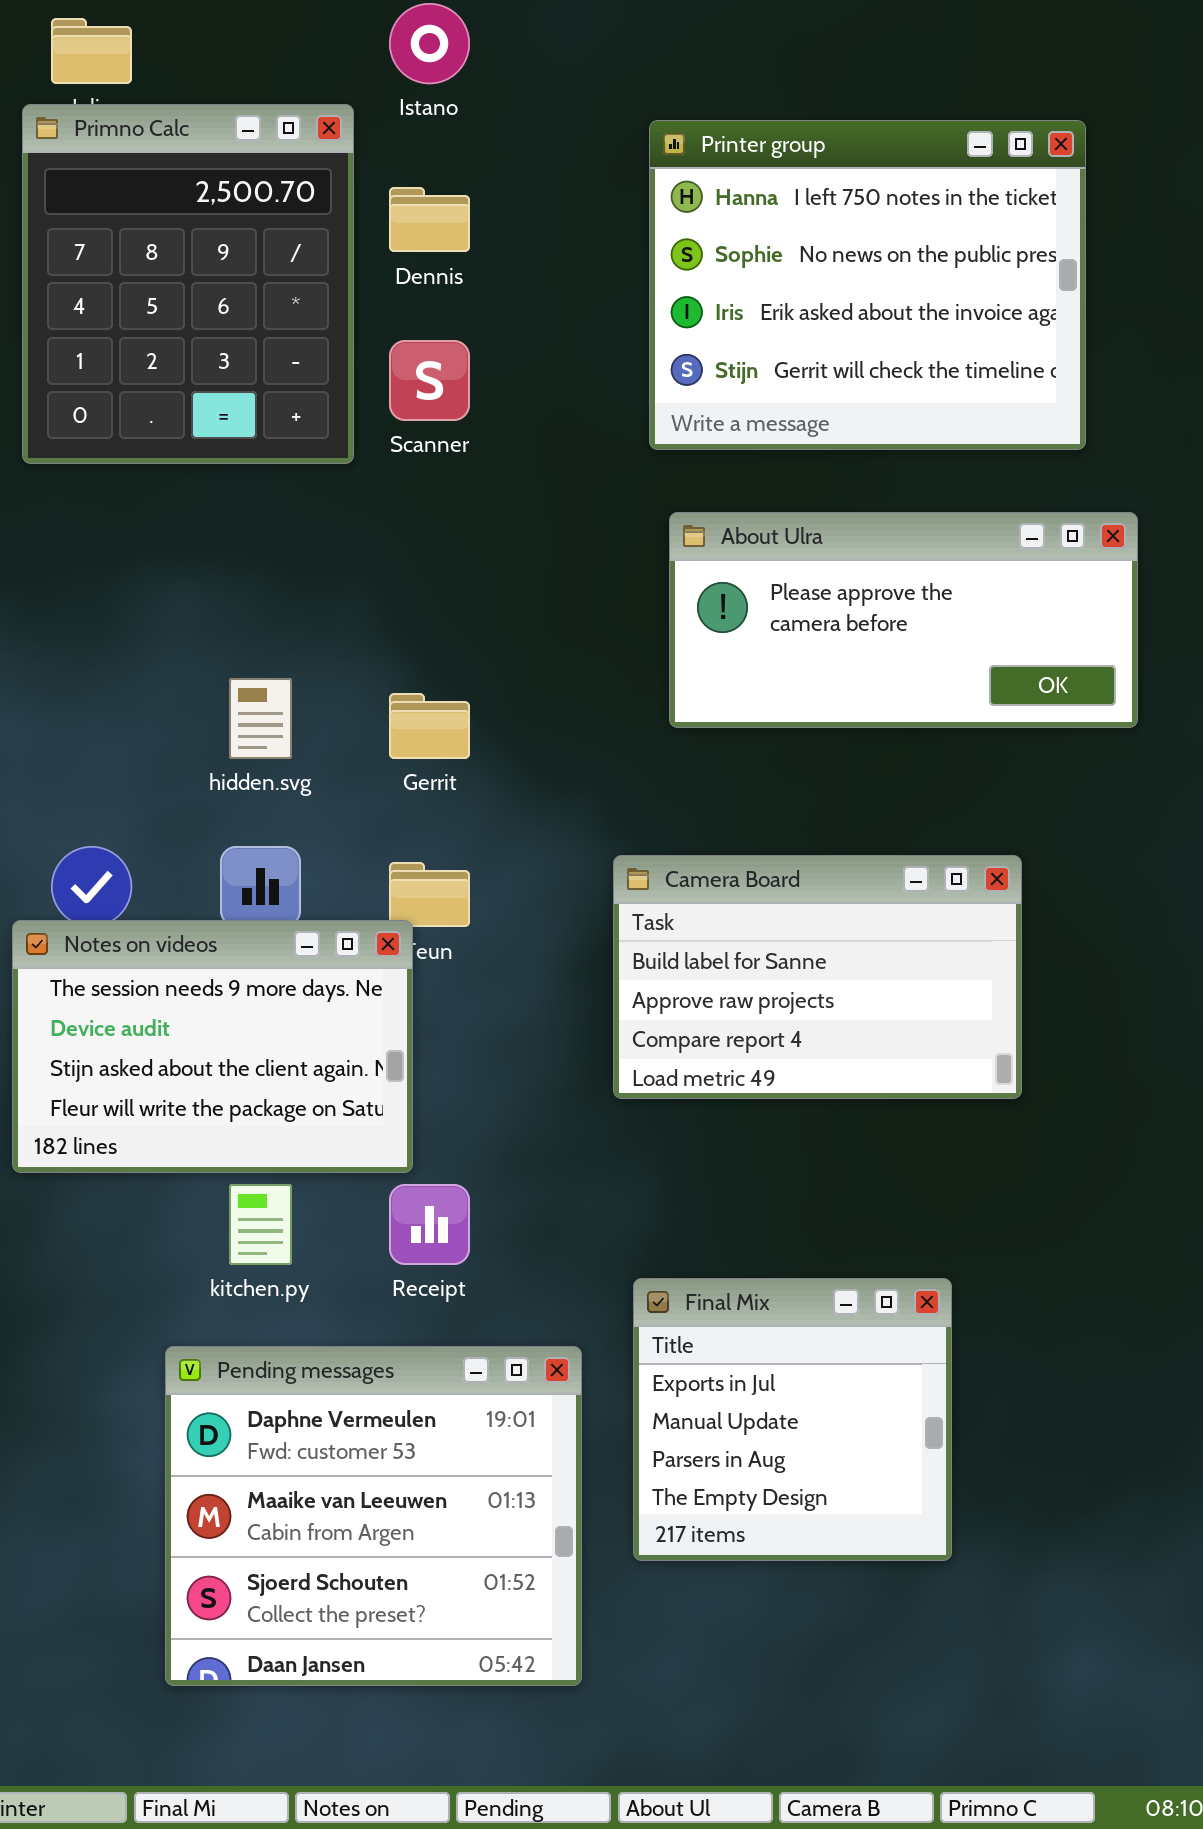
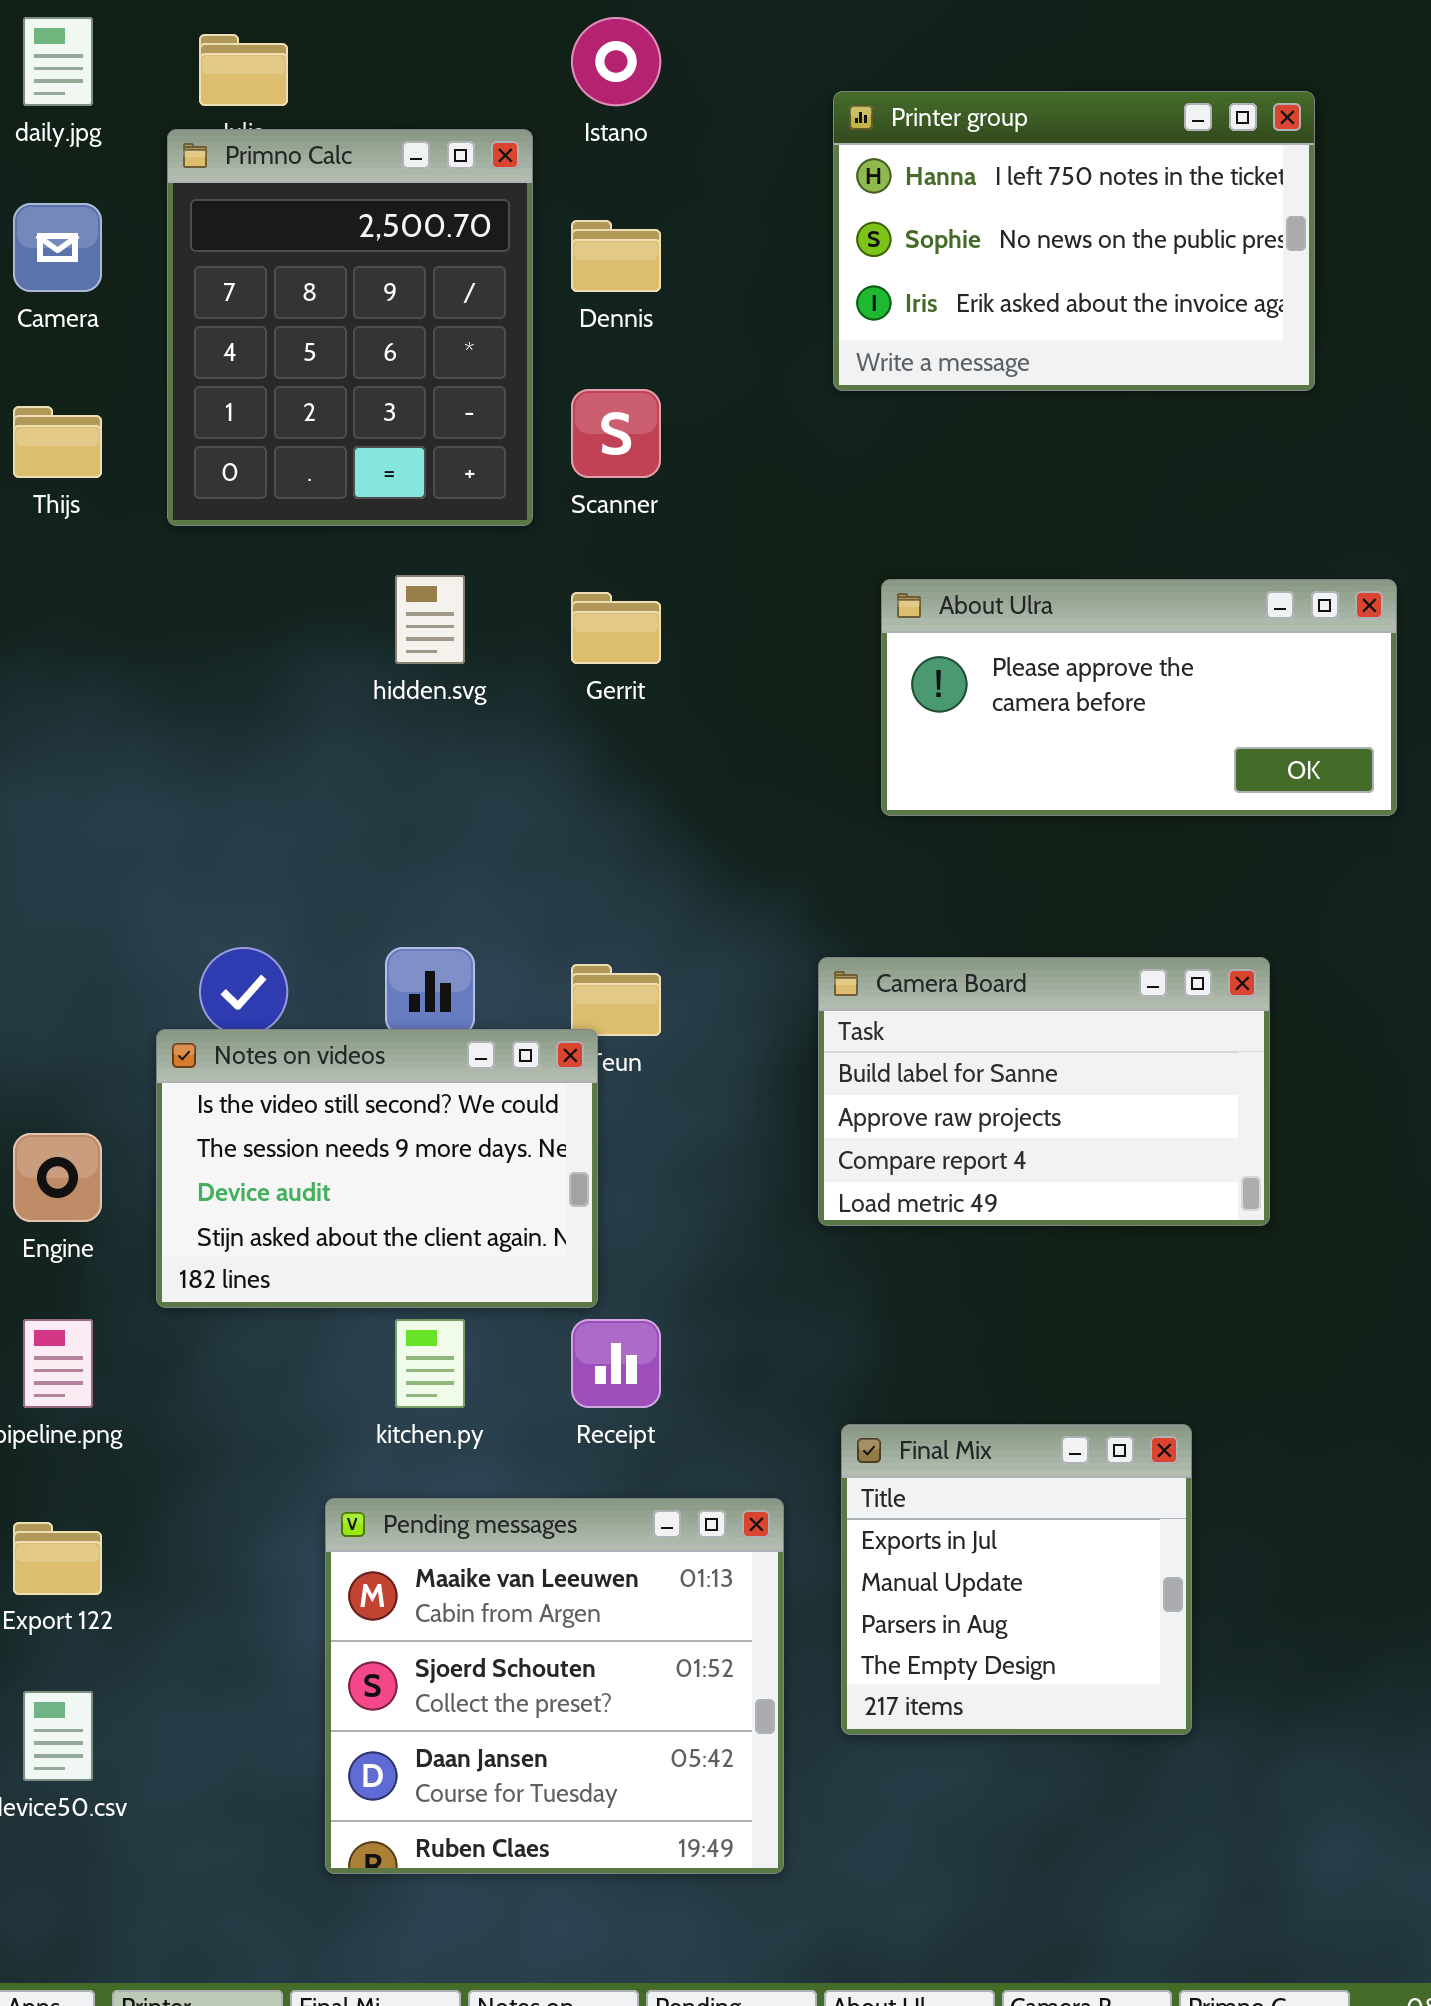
Printer group: [649,120,1086,450] -> [833,91,1315,391], moved, resized
hidden.svg: [229,678,292,759] -> [395,575,465,664], moved
Gerrit: [389,693,470,759] -> [571,592,661,664], moved
Notes on videos: [12,920,413,1173] -> [156,1029,598,1308], scrolled up 1 row
Pending messages: [165,1346,582,1686] -> [325,1498,784,1874], scrolled down 1 row

